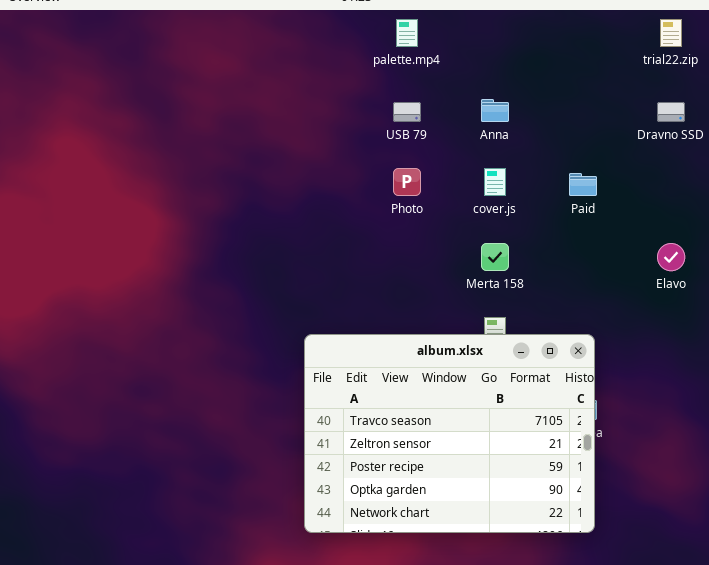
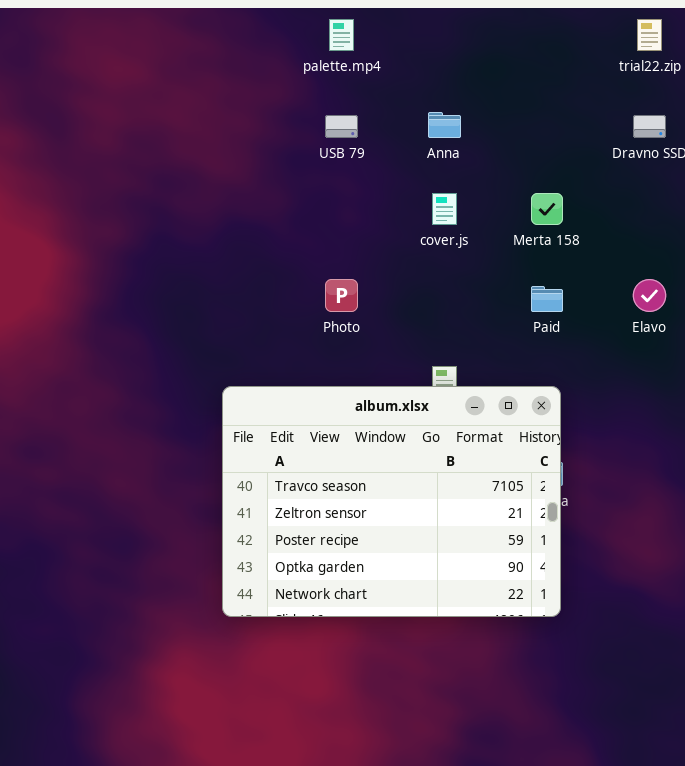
Photo: [393,168,421,196] -> [325,279,358,312], moved
Paid: [569,173,597,196] -> [531,286,563,312], moved
Merta 158: [481,243,509,271] -> [531,193,563,225], moved

